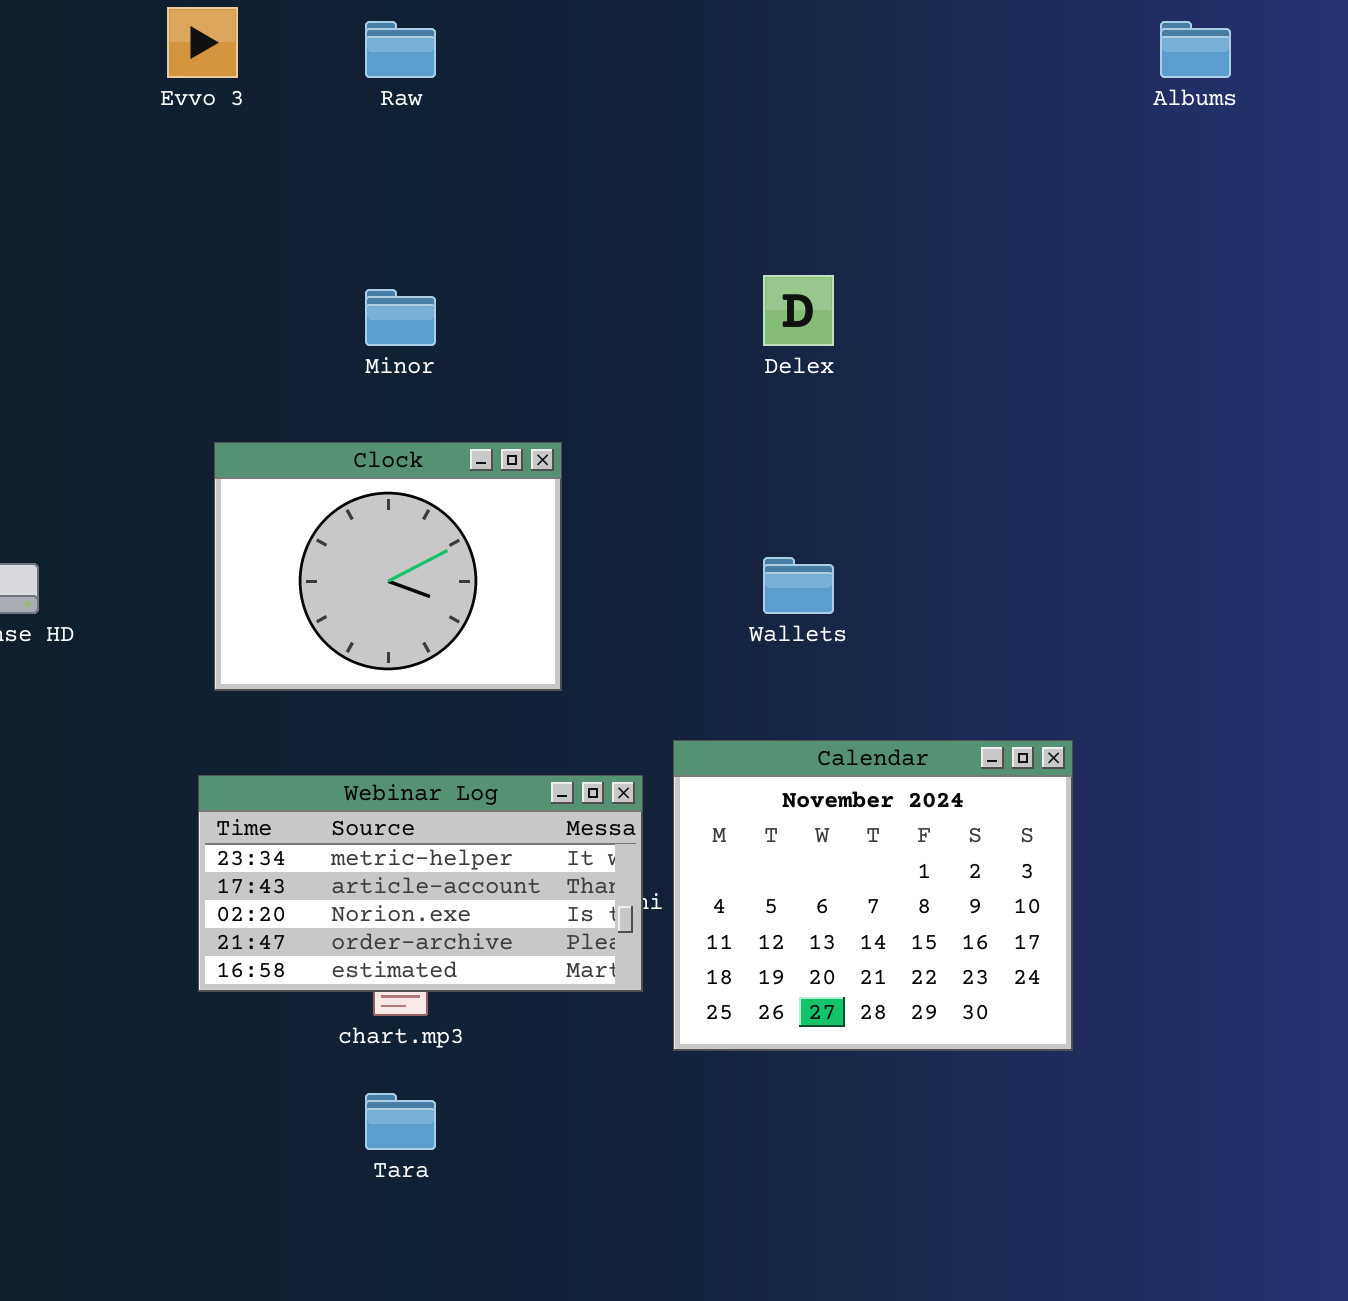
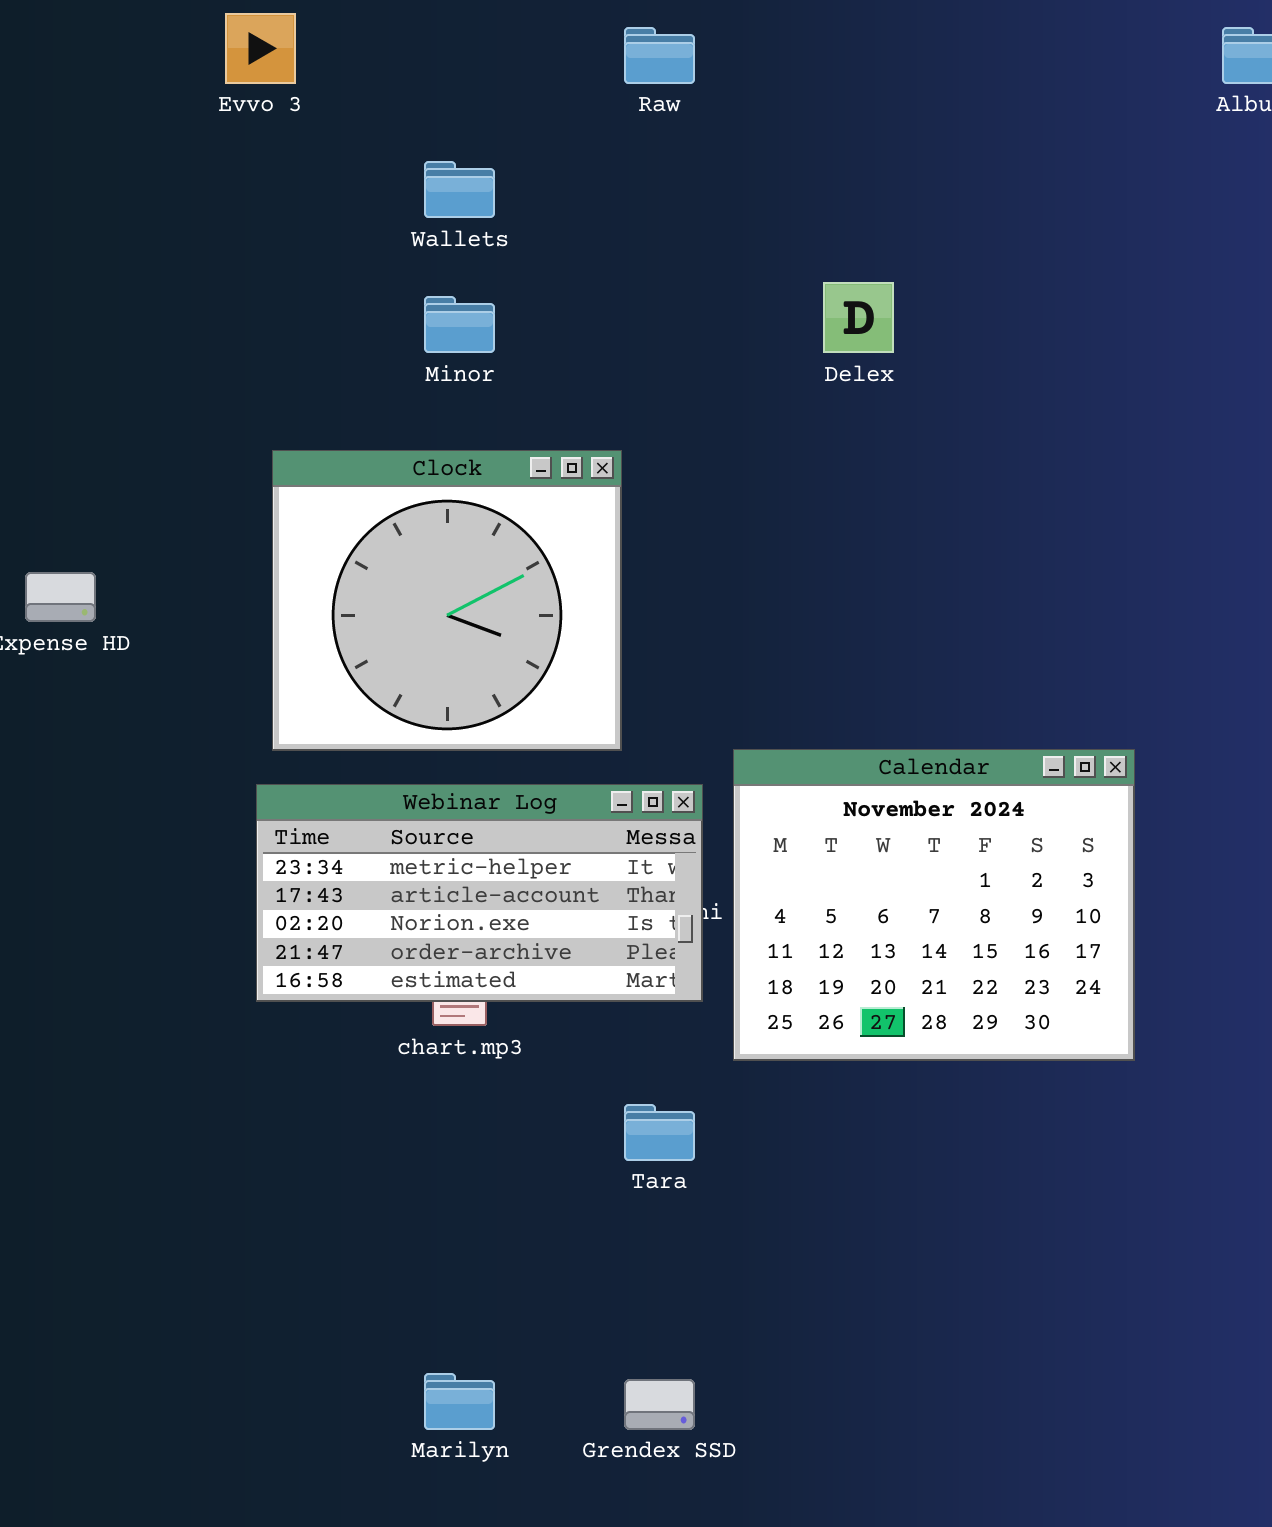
Raw: [365,21,436,78] -> [624,27,695,84], moved
Clock: [214,442,562,691] -> [272,450,622,751], resized
Wallets: [763,557,834,614] -> [424,161,495,218], moved
Tara: [365,1093,436,1150] -> [624,1104,695,1161], moved

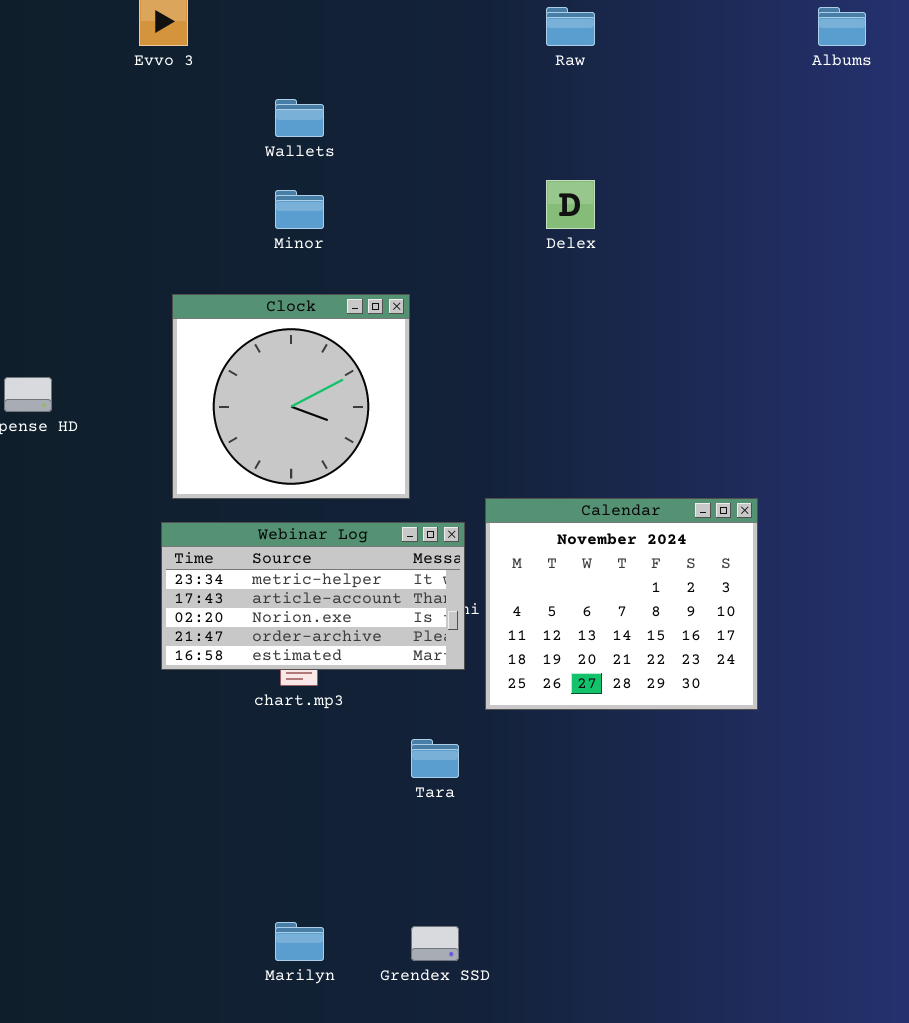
Raw: [624,27,695,84] -> [546,7,595,46], moved

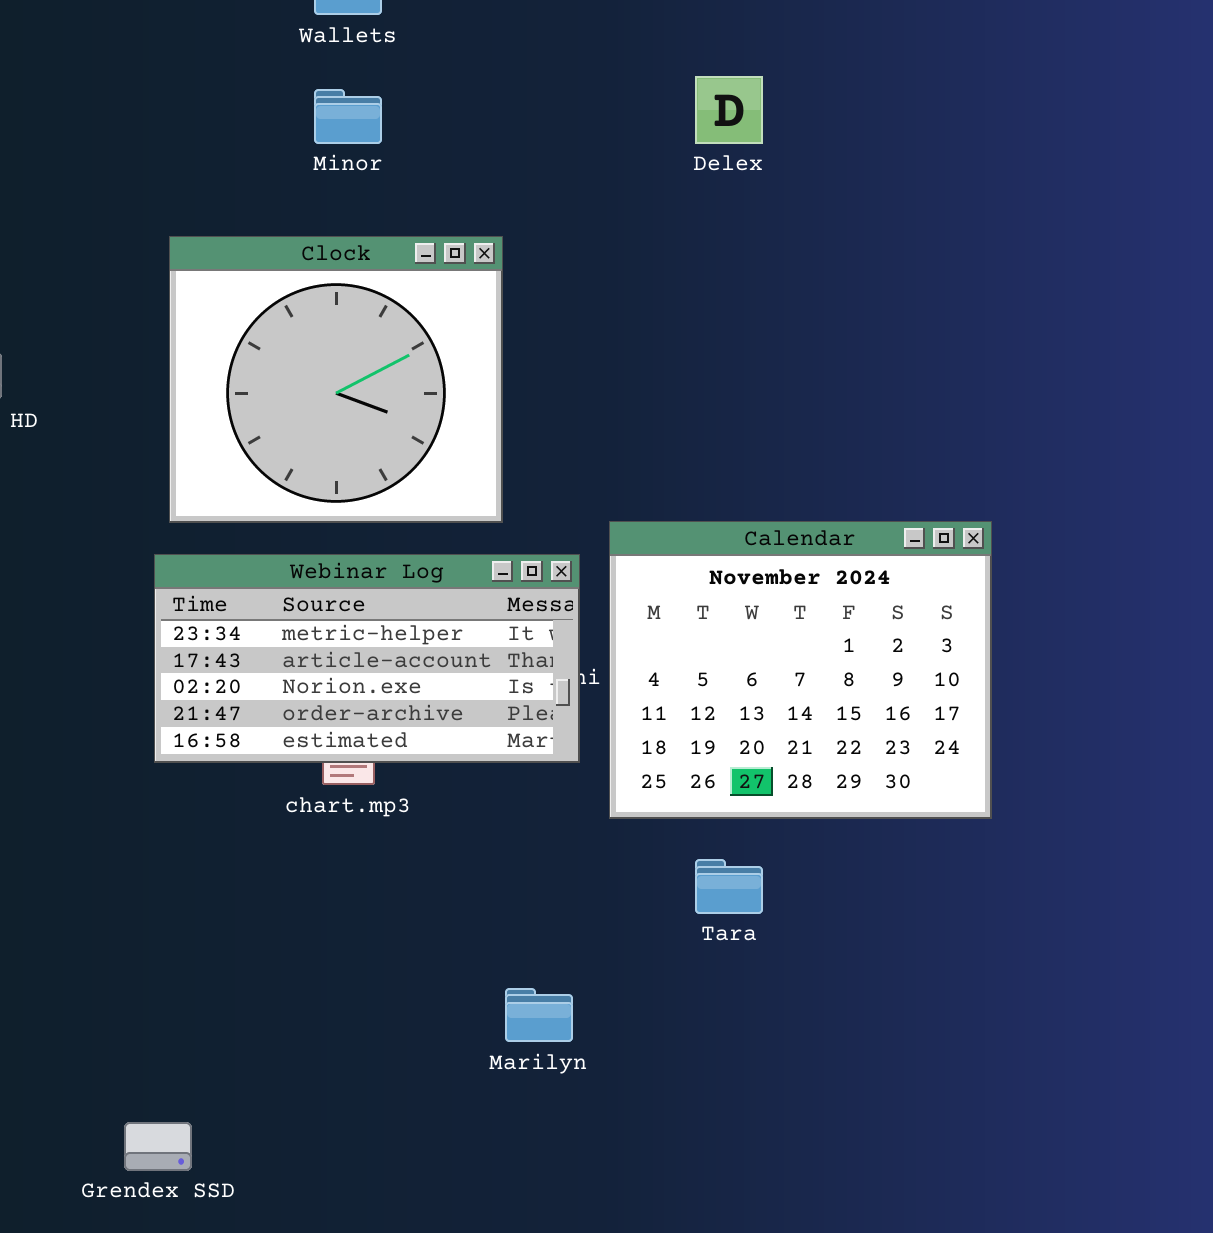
Tara: [411,739,459,778] -> [695,859,763,914], moved
Marilyn: [275,922,324,961] -> [505,988,573,1042], moved
Grendex SSD: [411,926,459,961] -> [124,1122,192,1171], moved

